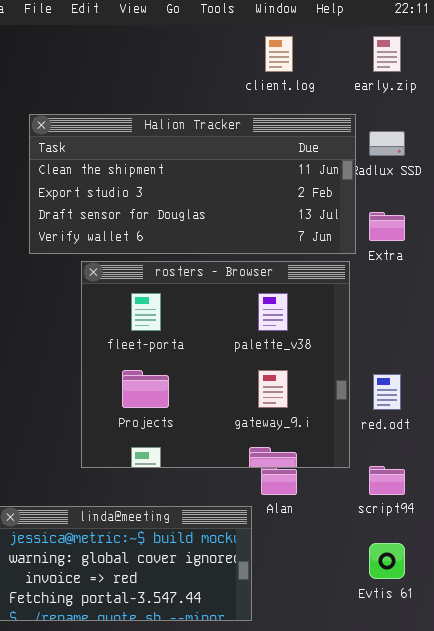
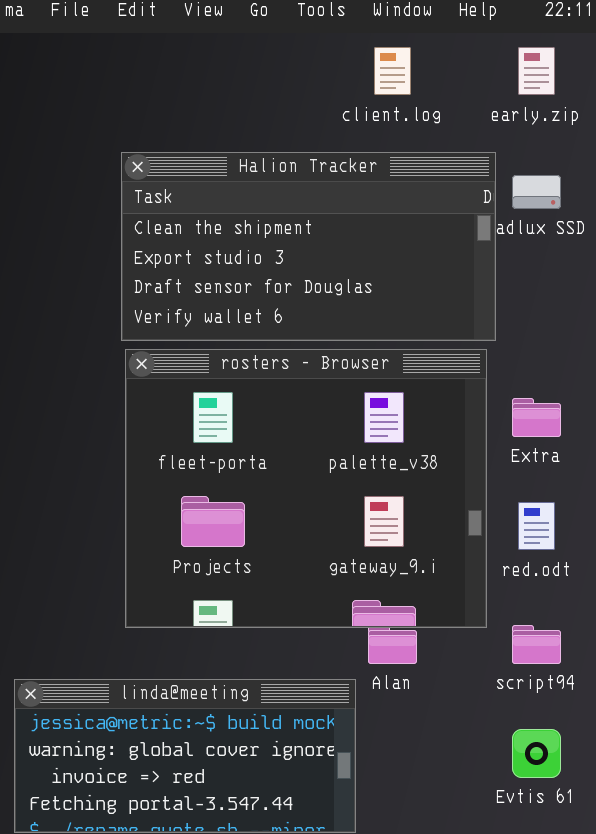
Halion Tracker: [29,114,356,254] -> [121,152,496,341], resized
Extra: [369,212,405,241] -> [512,398,561,437], moved

